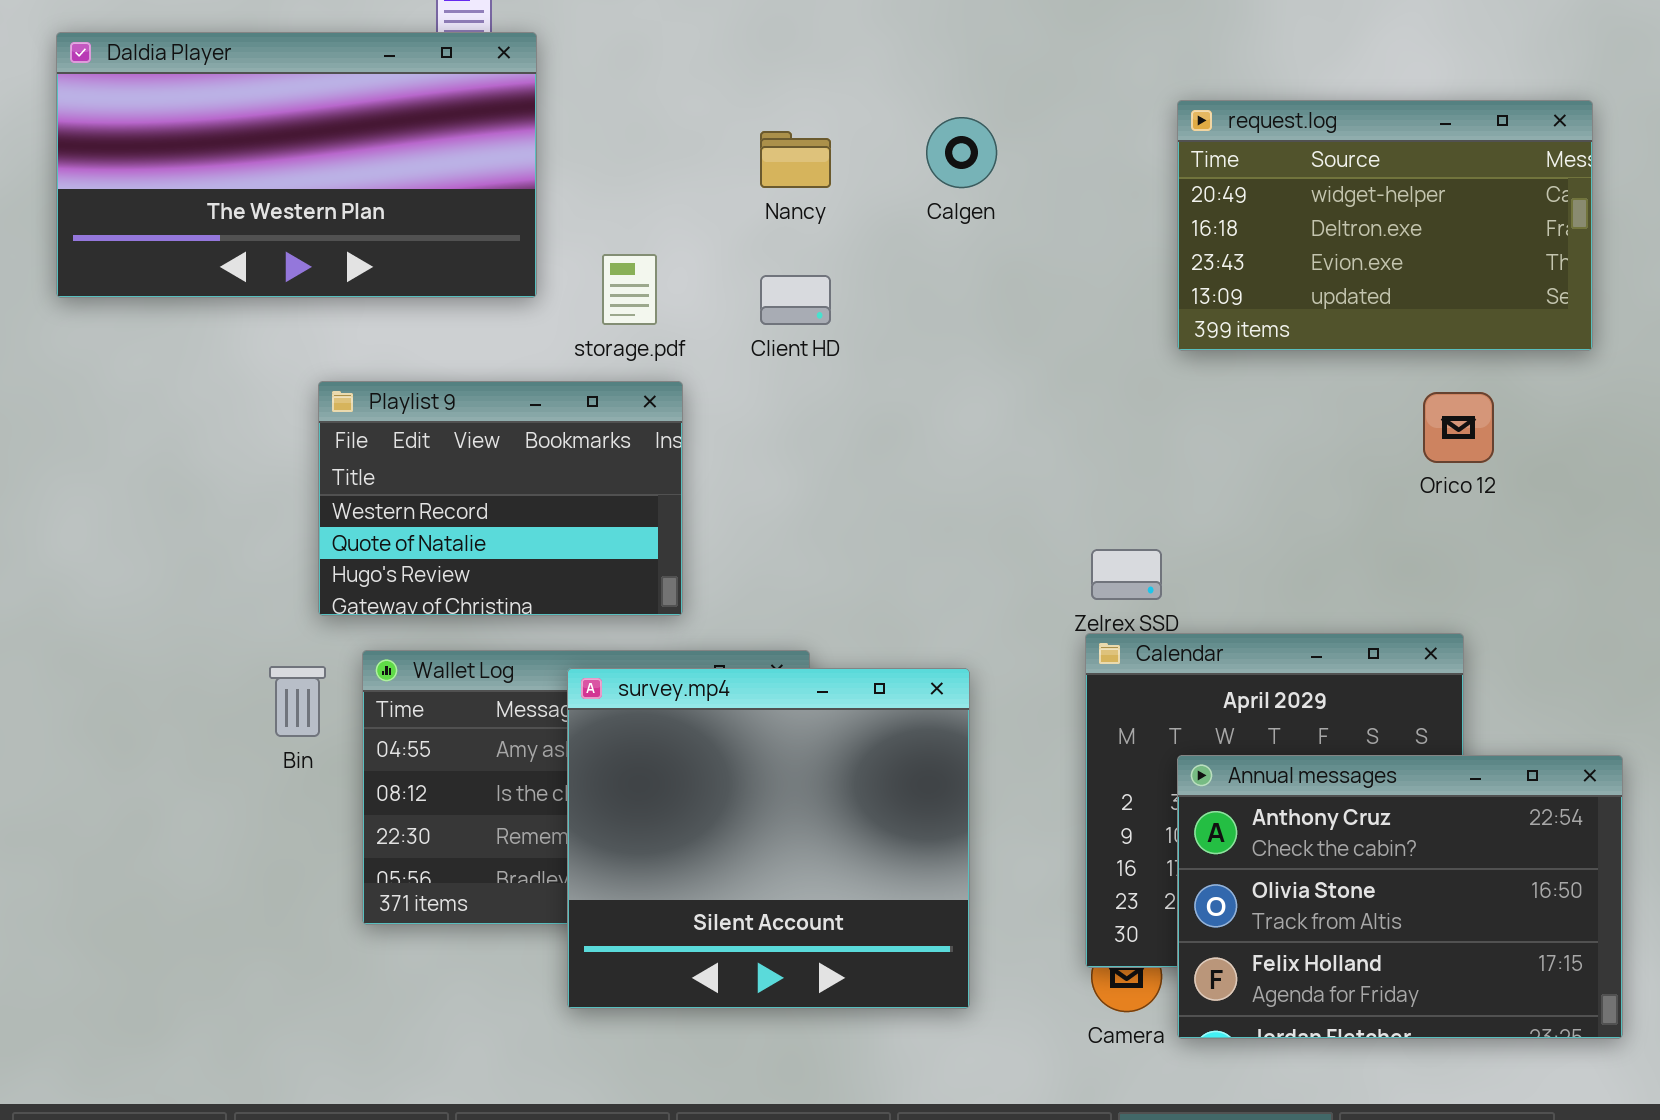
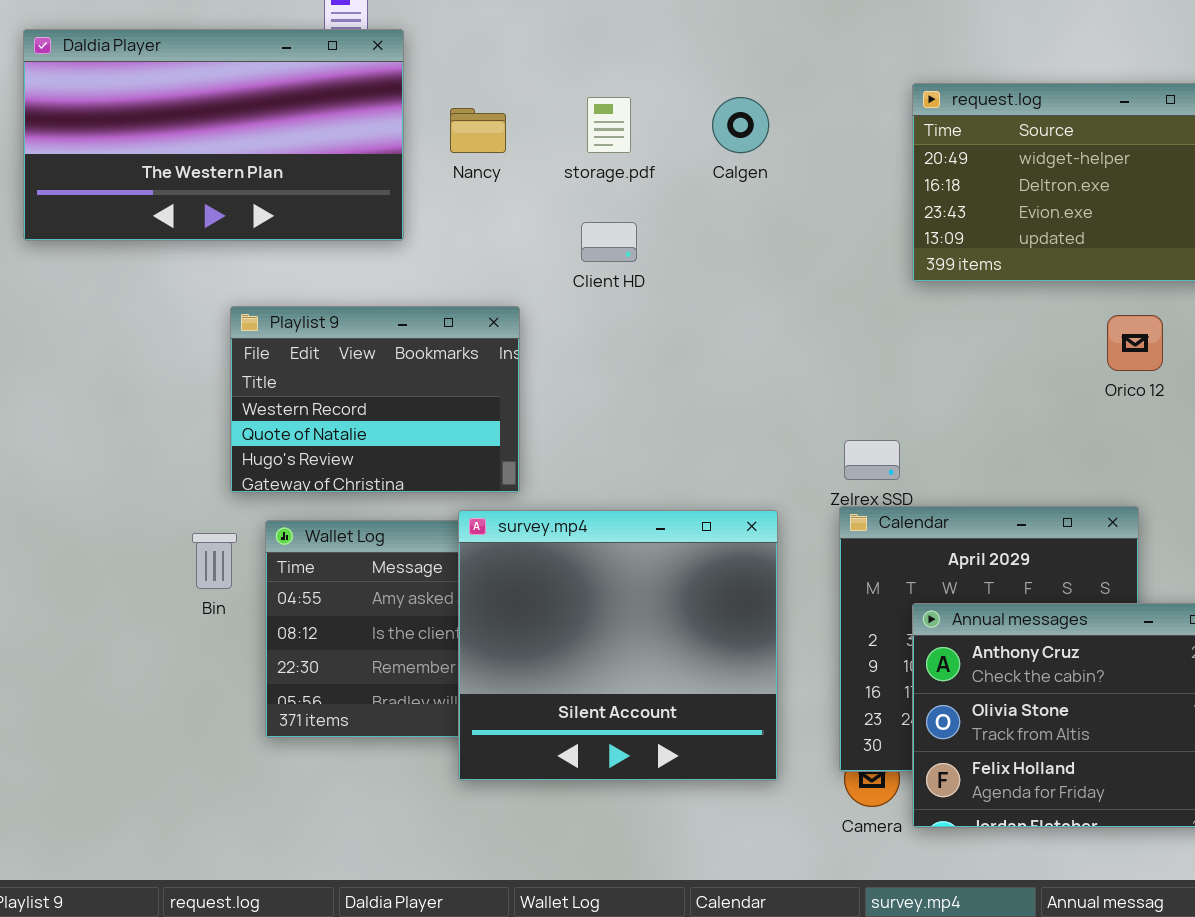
Nancy: [760,131,831,188] -> [450,108,506,153], moved
storage.pdf: [602,254,657,325] -> [587,97,631,153], moved
survey.mp4: [567,668,970,1009] -> [458,510,778,781], moved

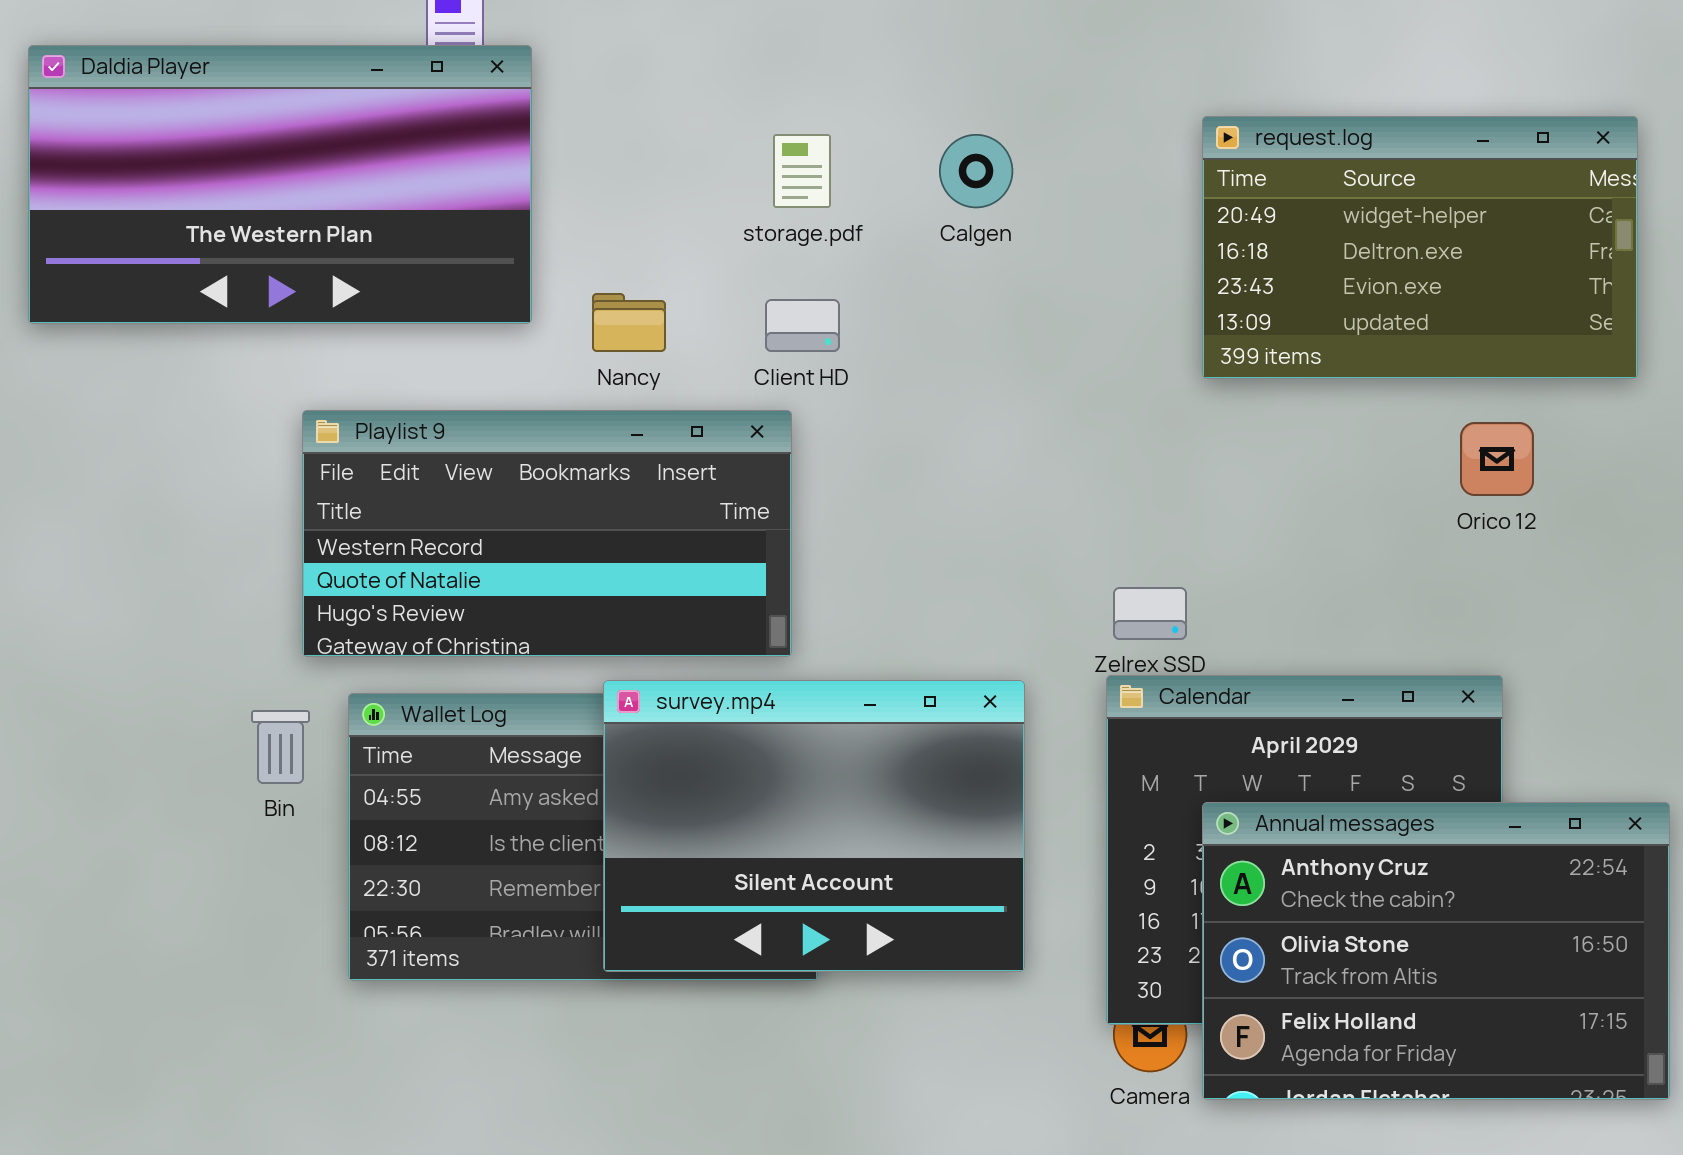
Nancy: [450,108,506,153] -> [592,293,666,352], moved
Playlist 9: [230,306,520,493] -> [302,410,792,657], resized
survey.mp4: [458,510,778,781] -> [603,680,1025,972], resized

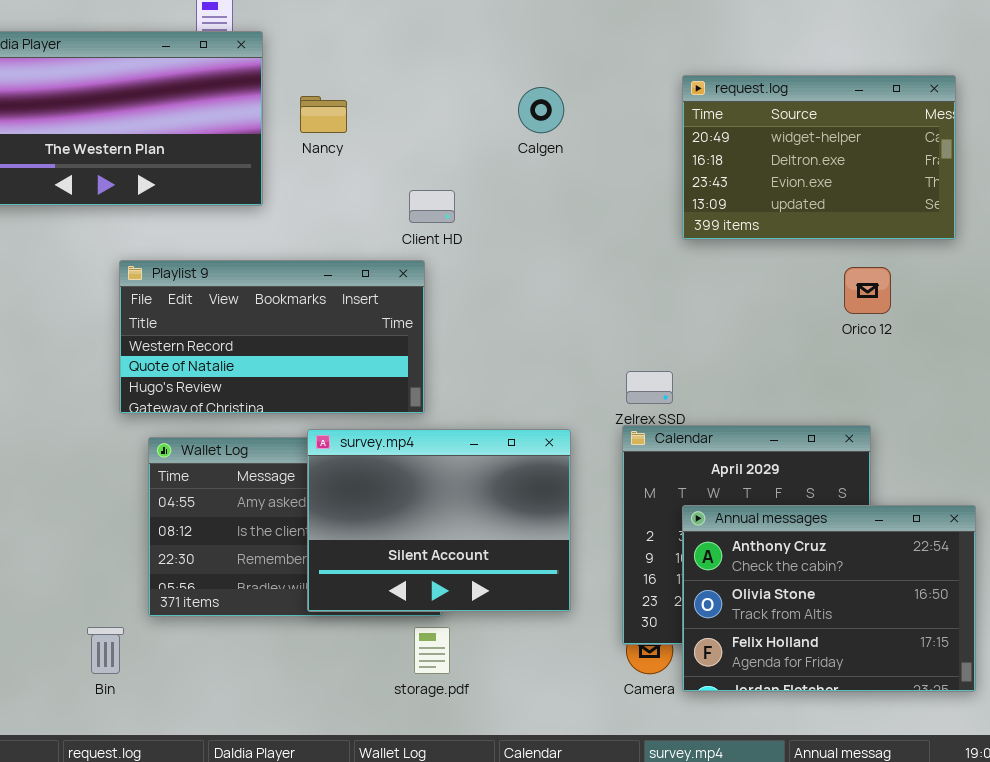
storage.pdf: [773,134,831,208] -> [414,627,450,674], moved
Nancy: [592,293,666,352] -> [300,96,347,133], moved
Bin: [251,710,310,784] -> [87,627,124,674], moved

